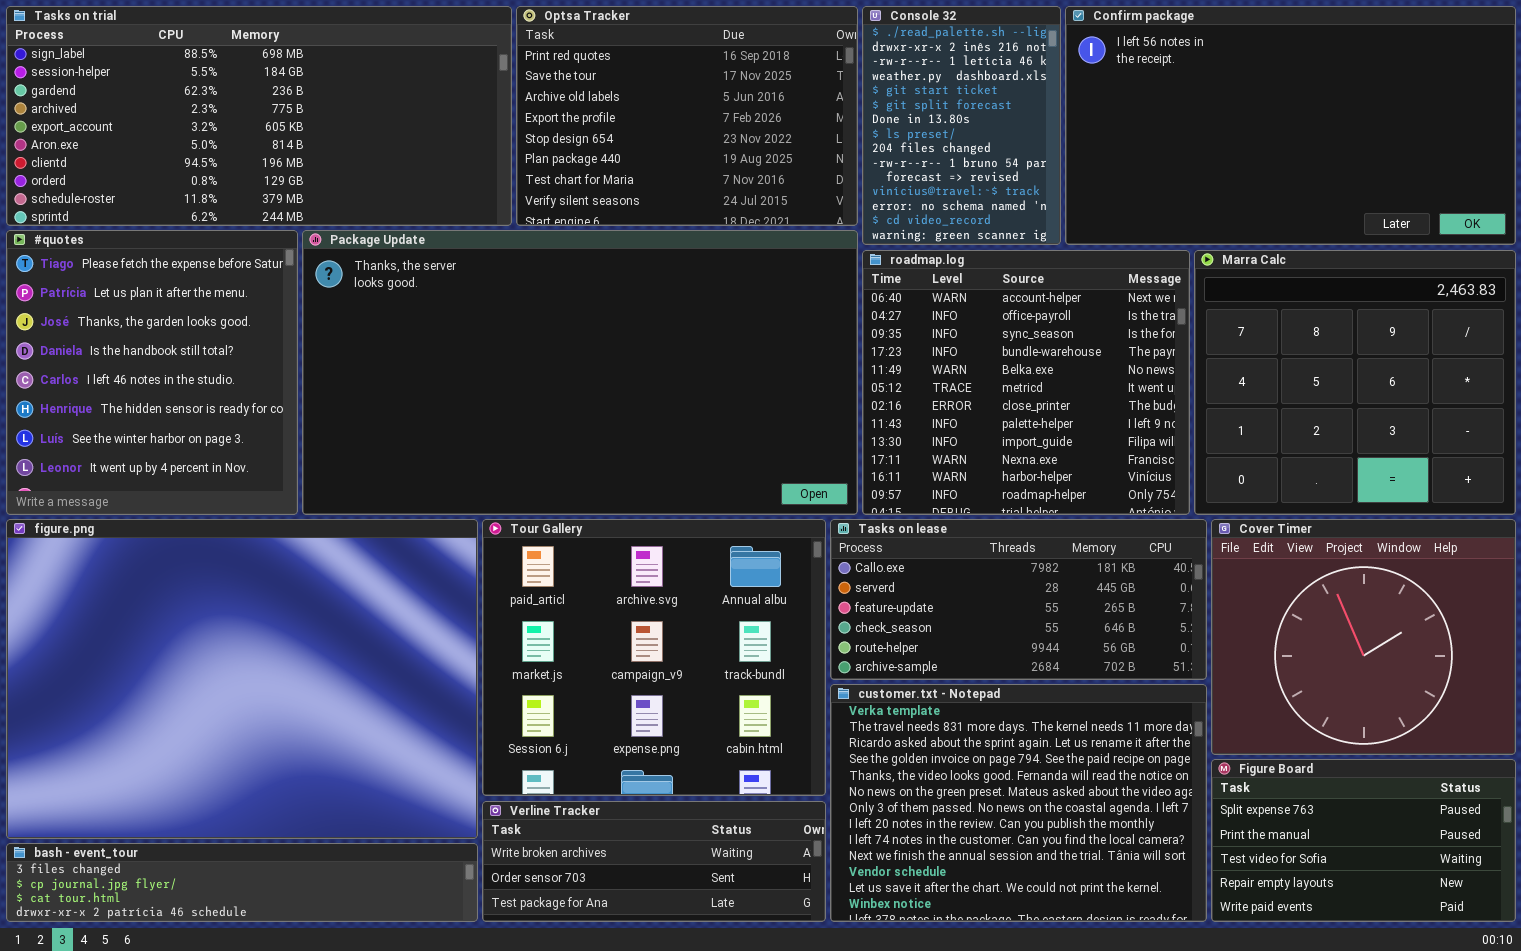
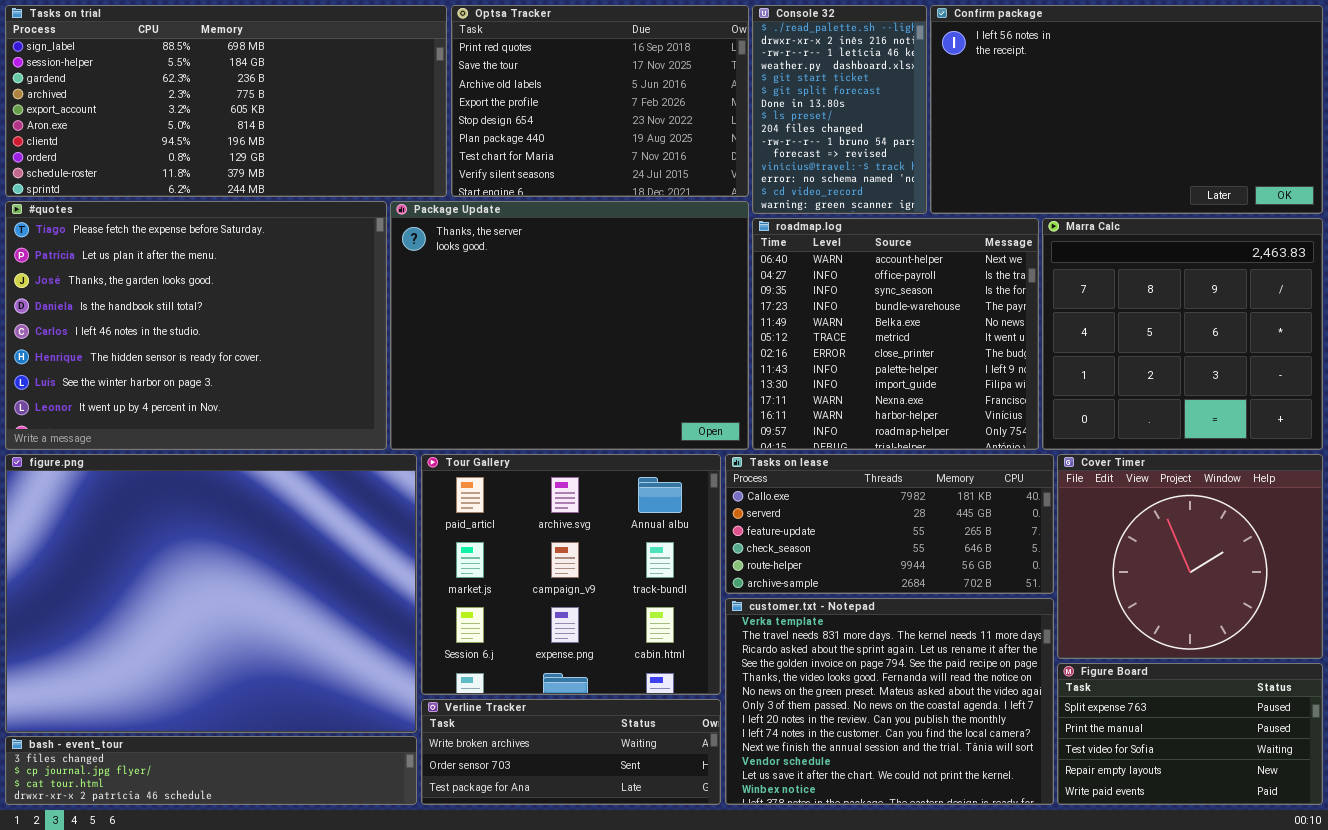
#quotes: [6,230,298,515] -> [5,201,387,450], resized
Package Update: [302,230,858,515] -> [390,201,749,450], resized

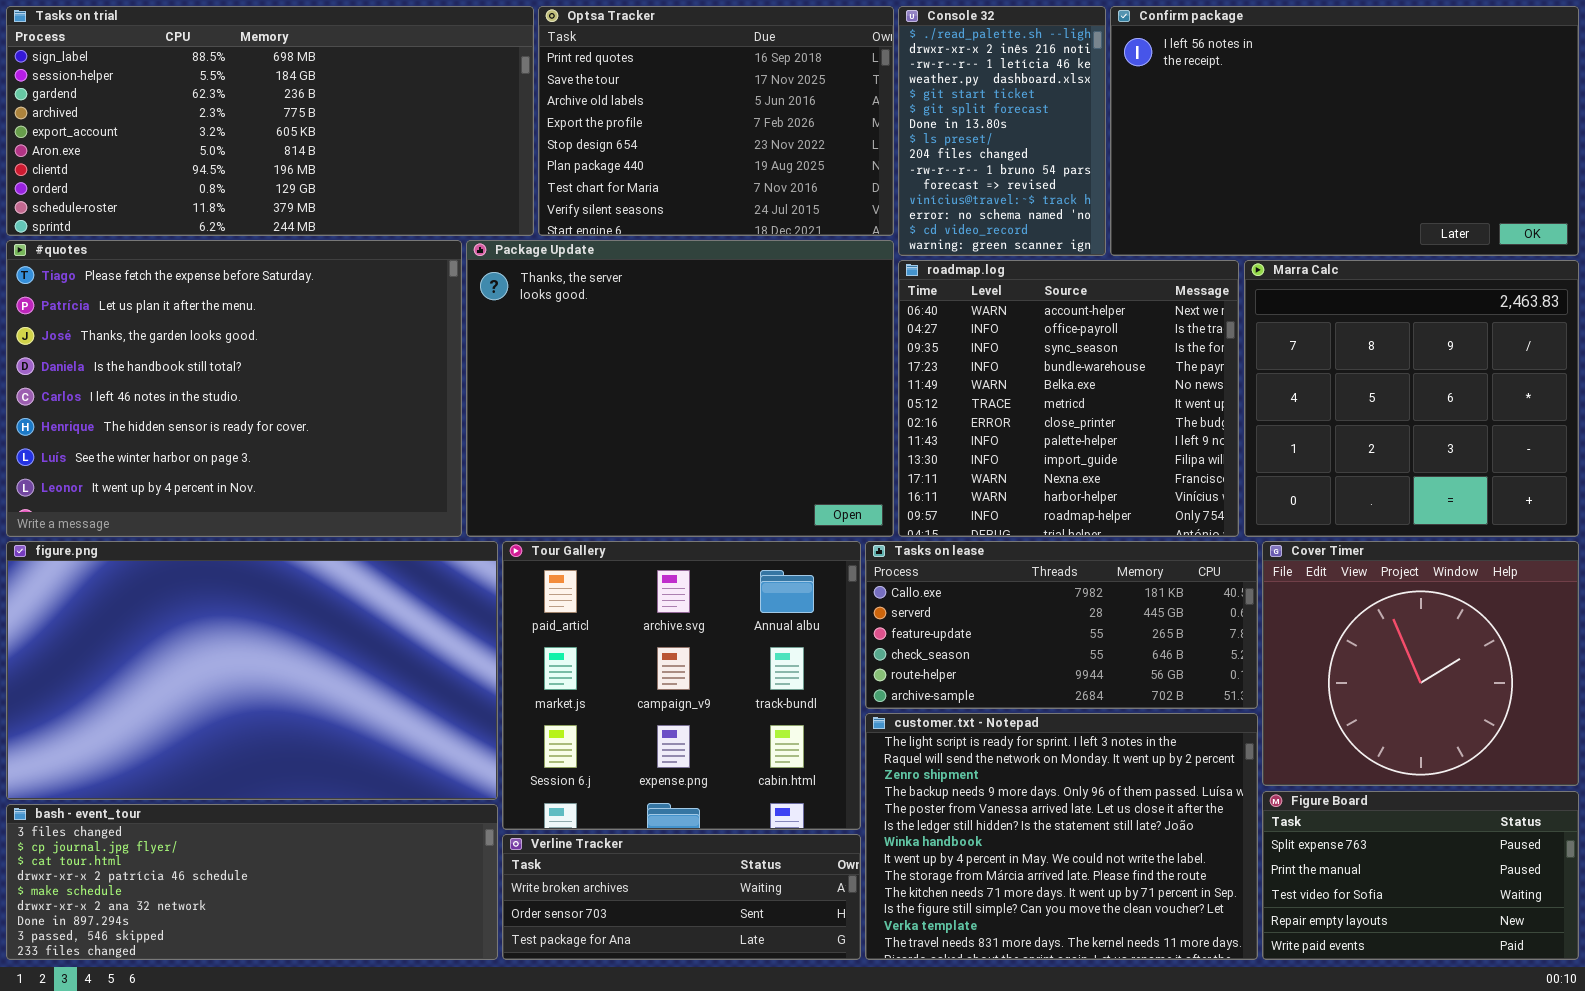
figure.png: [5,454,417,733] -> [6,541,498,800], resized
customer.txt - Notepad: [725,598,1054,805] -> [865,713,1258,960], scrolled up 11 rows
bash - event_tour: [5,736,417,805] -> [6,804,498,960], resized

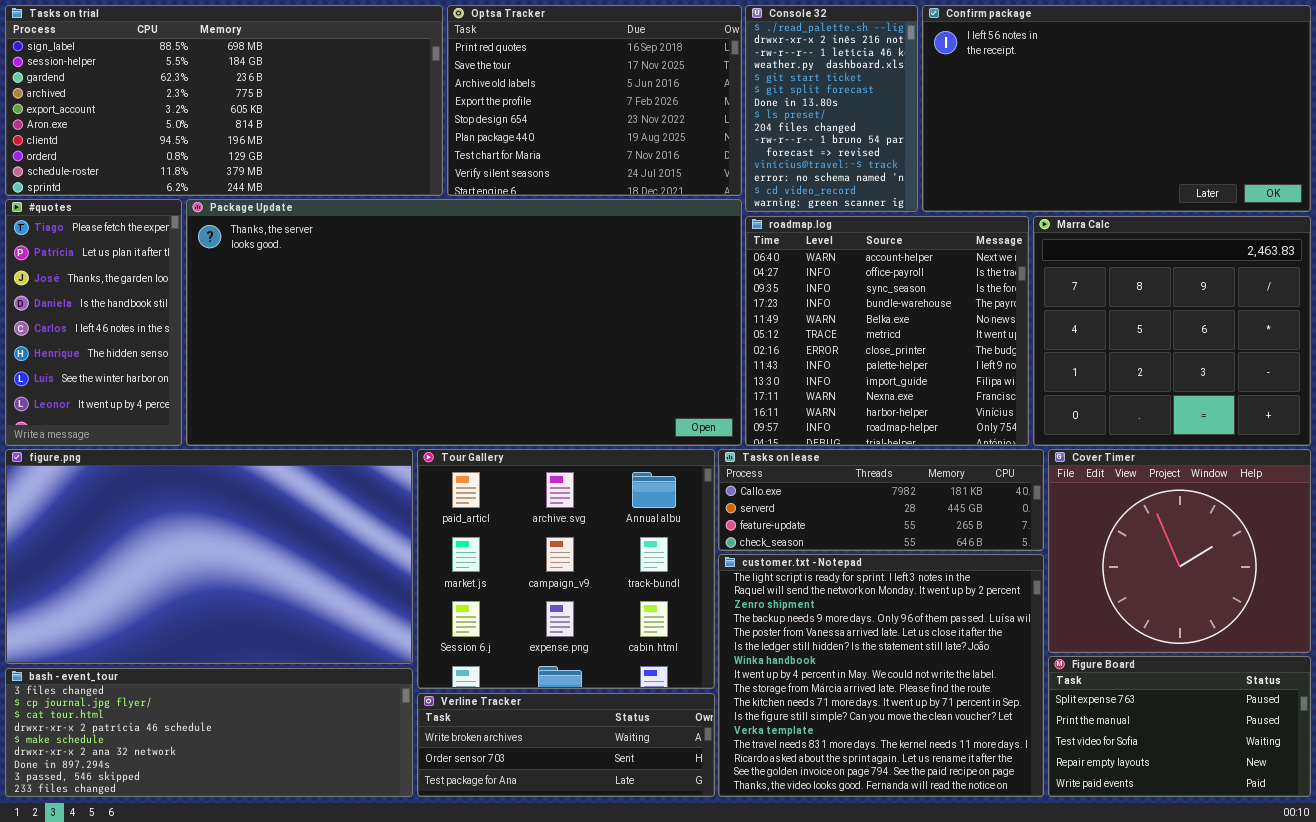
#quotes: [6,240,462,537] -> [5,199,182,446], resized
Package Update: [466,240,894,537] -> [186,199,742,446], resized
Tasks on lease: [865,541,1258,709] -> [718,449,1044,551], resized
customer.txt - Notepad: [865,713,1258,960] -> [718,554,1044,797], resized

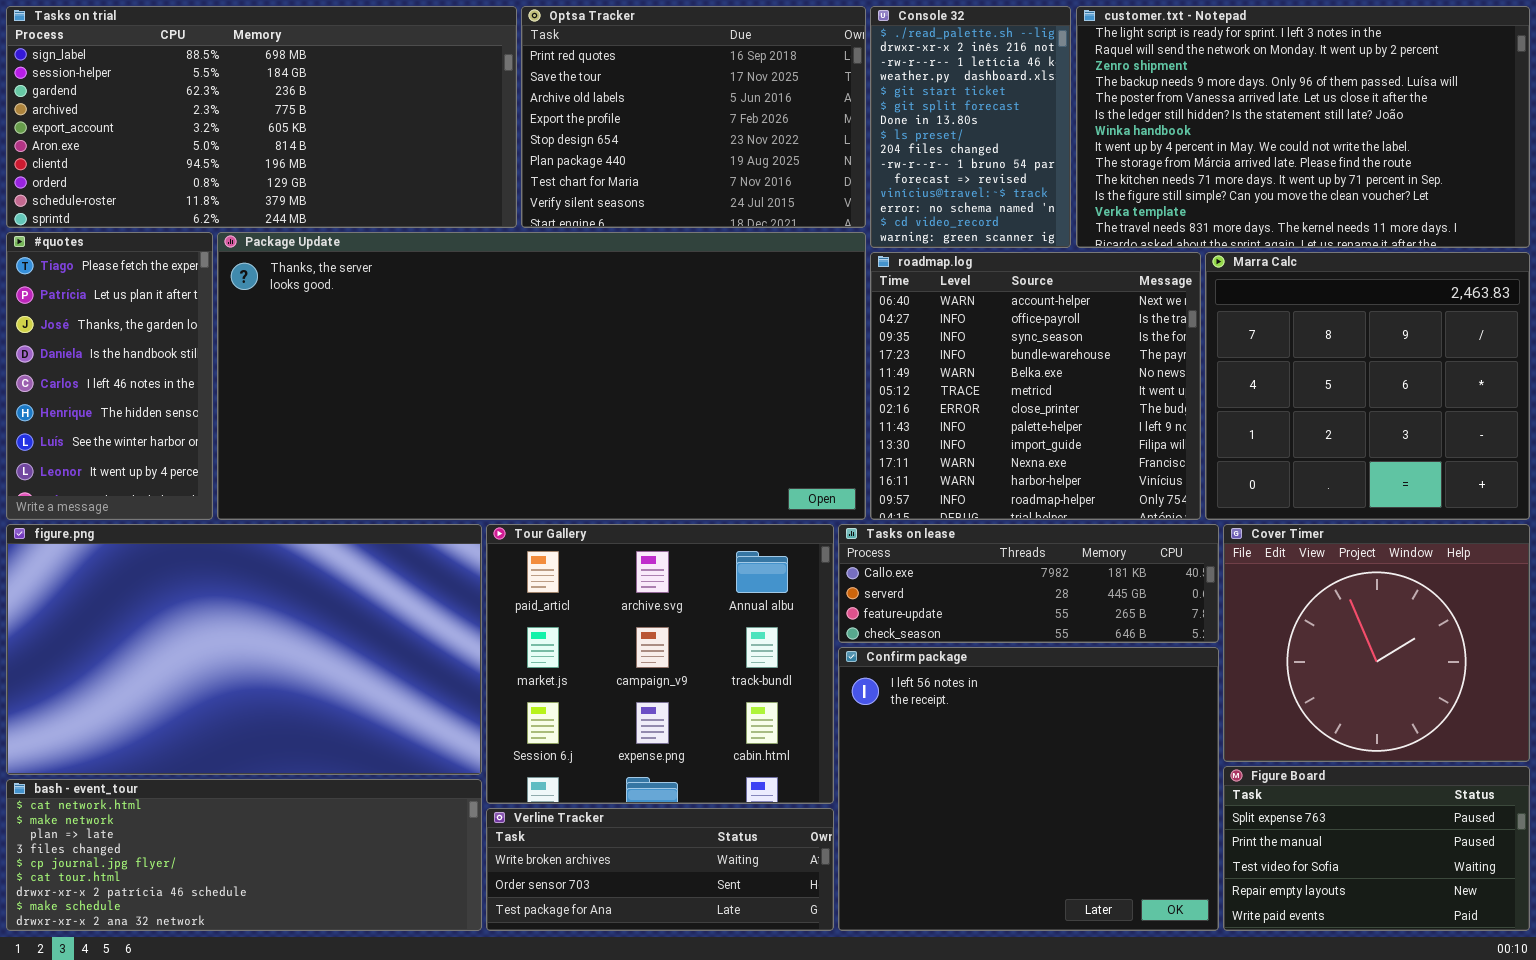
Confirm package: [922,5,1311,212] -> [838,647,1219,931], moved, resized
customer.txt - Notepad: [718,554,1044,797] -> [1076,6,1530,248], moved, resized
bash - event_tour: [5,668,413,797] -> [6,779,482,931], scrolled up 3 rows

